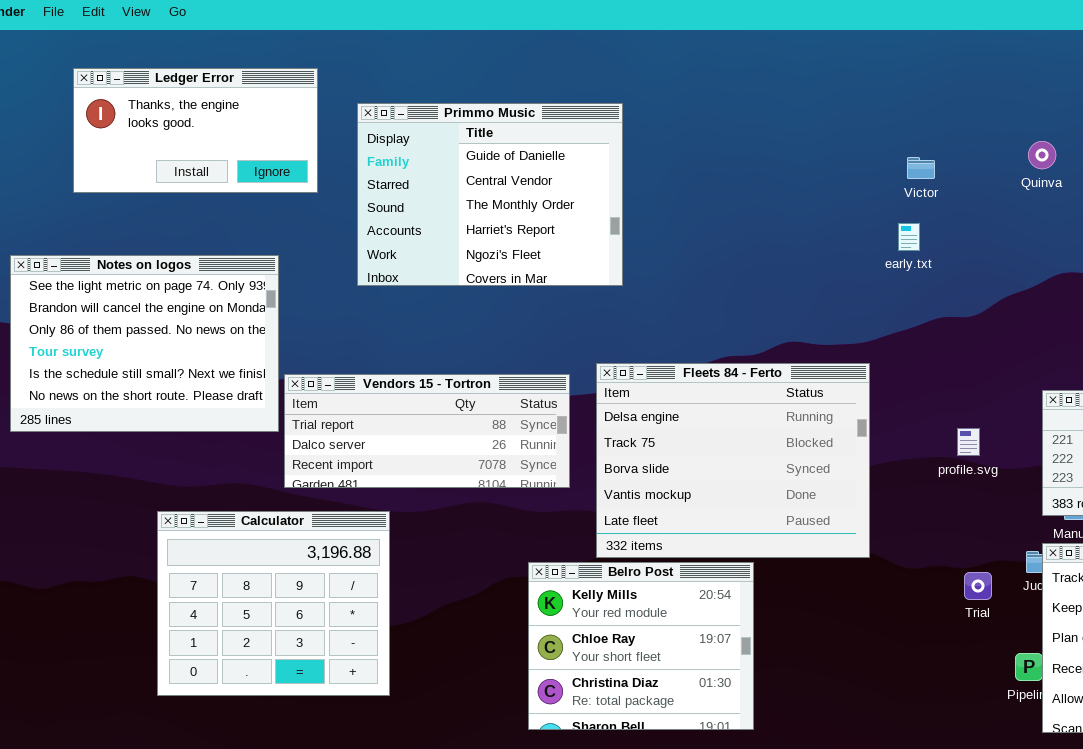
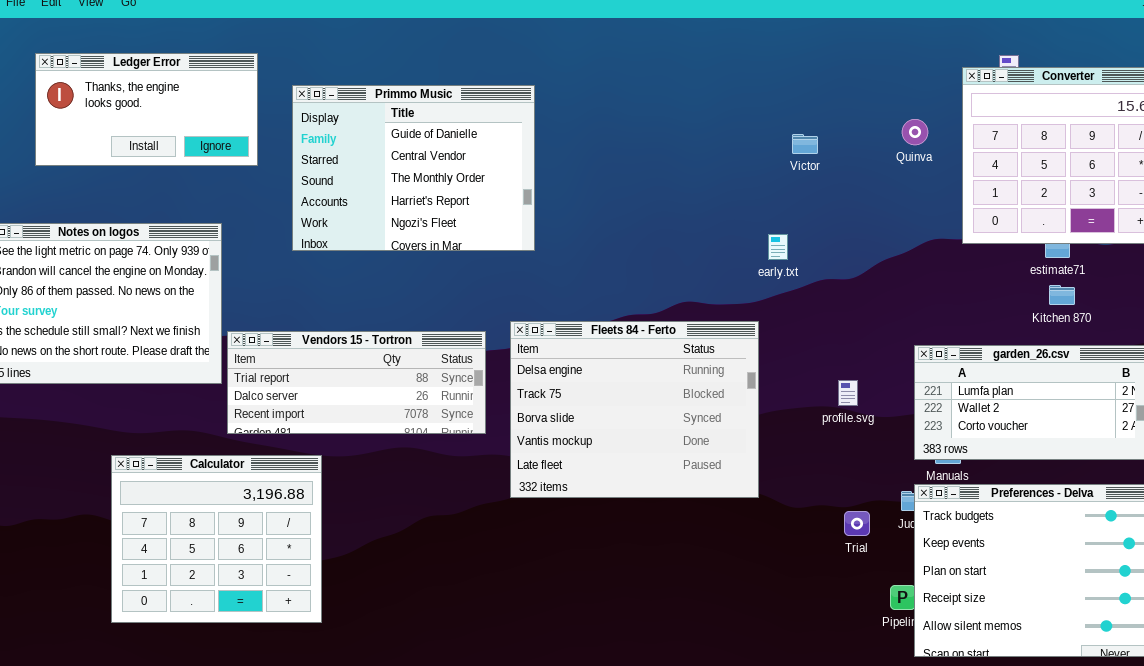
early.txt: [898,223,920,251] -> [768,234,788,260], moved
Belro Post: [528,562,754,730] -> none, closed

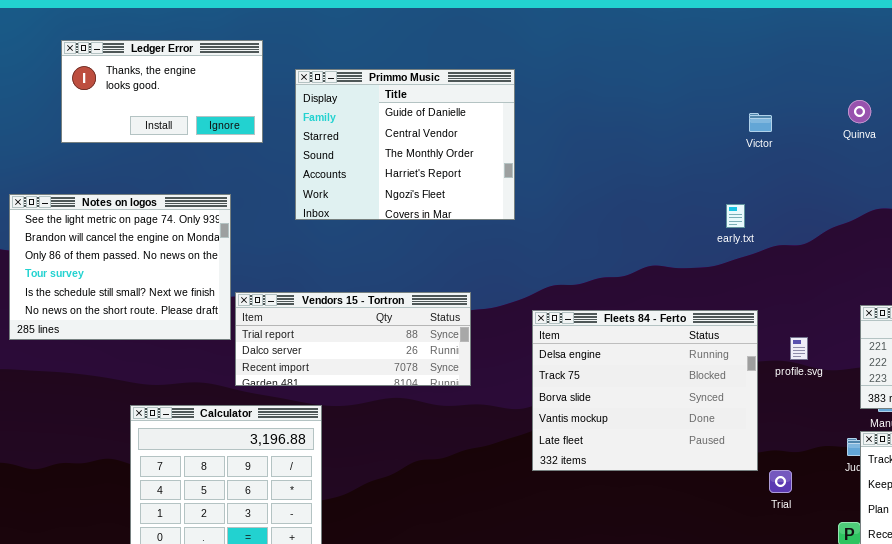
Fleets 84 - Ferto: [510,321,759,498] -> [532,310,758,471], moved
Trial: [844,511,870,536] -> [769,470,792,493], moved

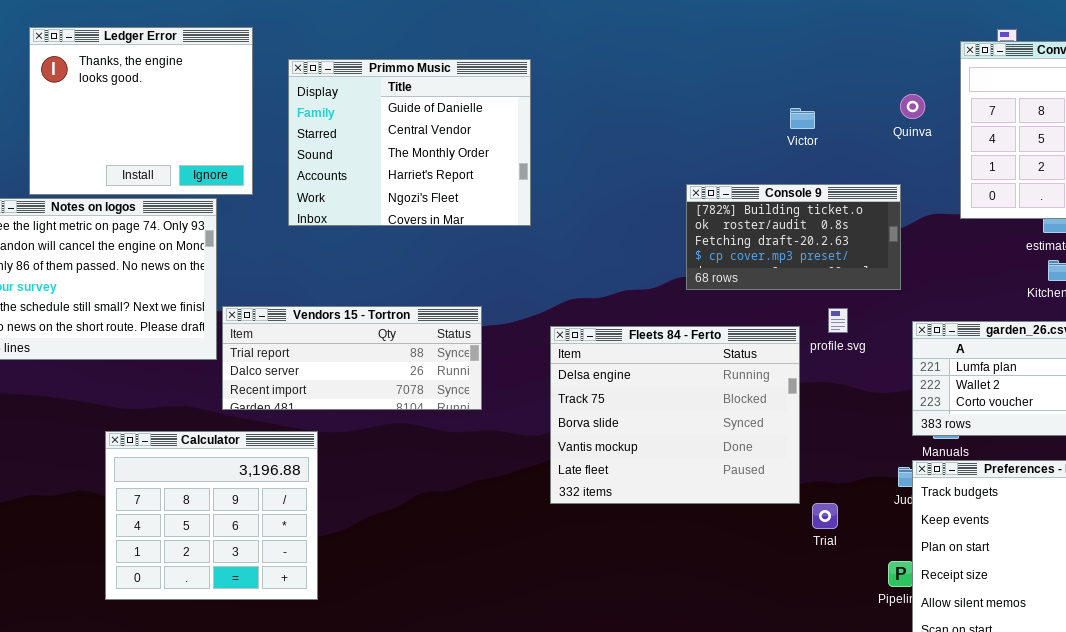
Ledger Error: [61,40,263,143] -> [29,27,253,195], resized
Console 9: none -> [686,184,901,290], opened
profile.svg: [790,337,808,360] -> [828,308,848,333], moved

